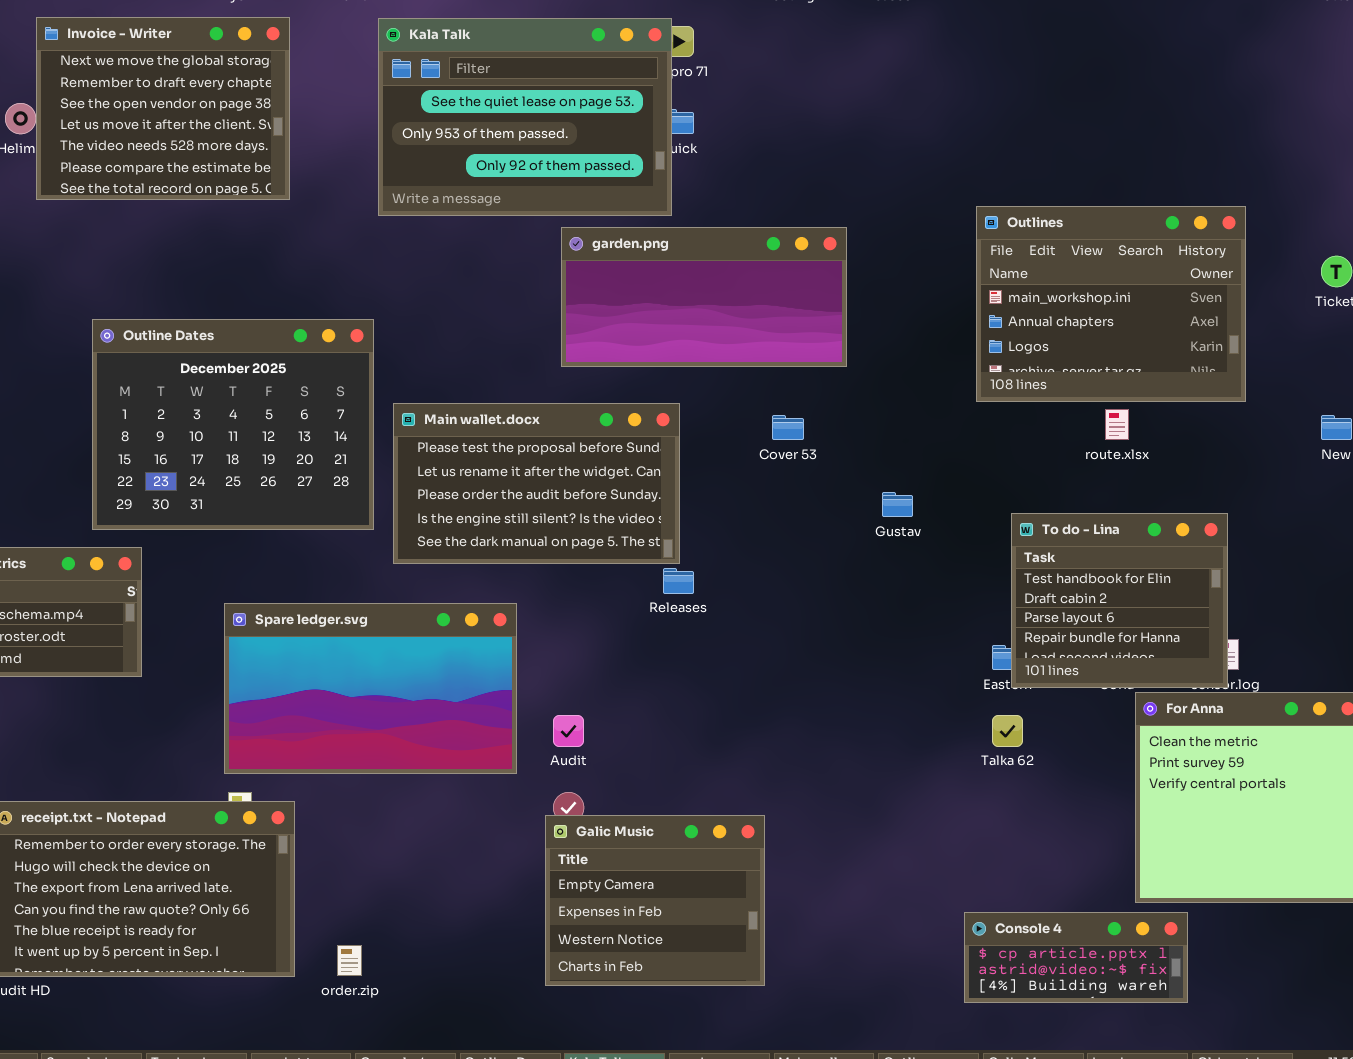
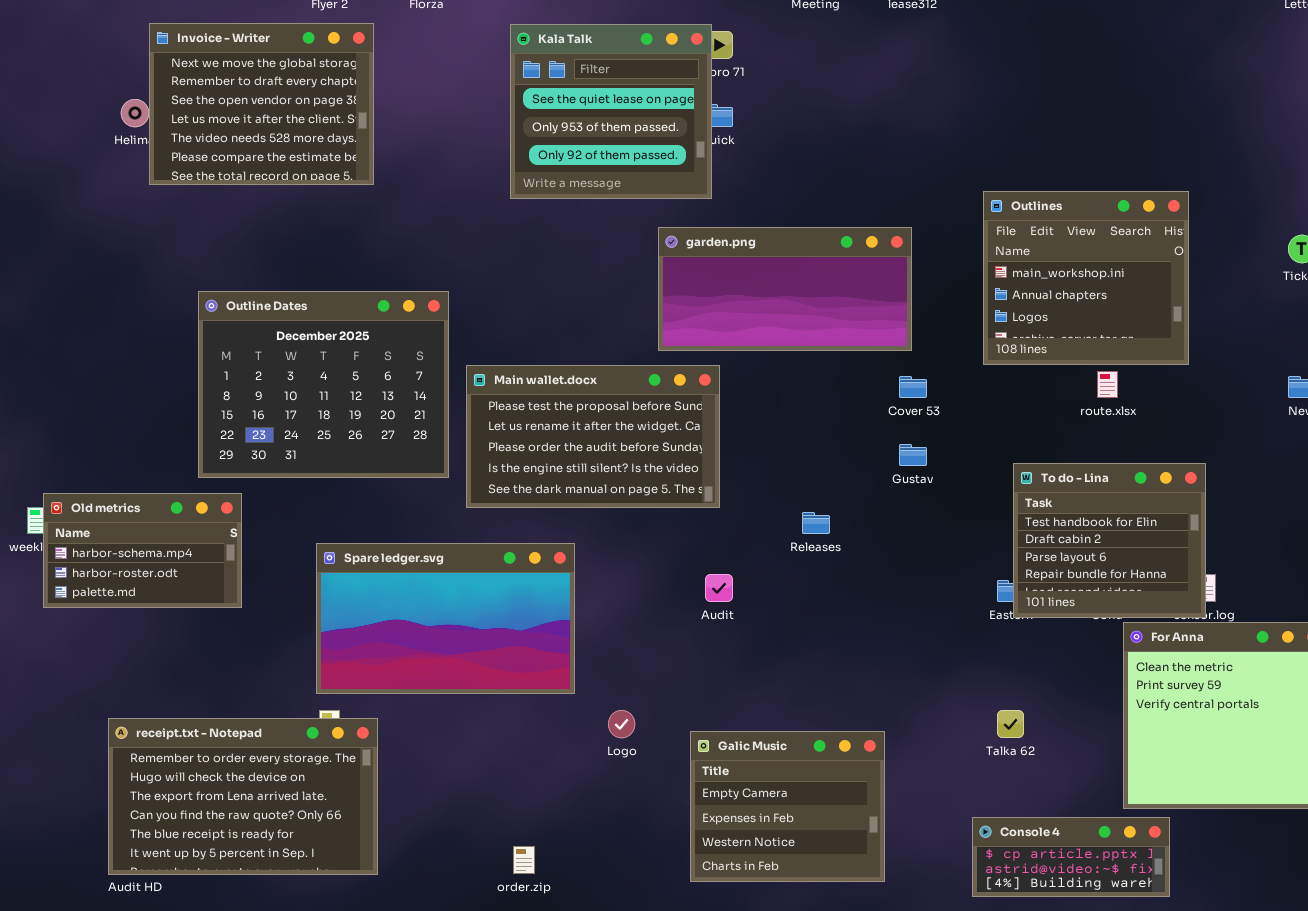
Kala Talk: [378,18,672,216] -> [510,24,712,199], resized
Outlines: [976,206,1246,402] -> [983,191,1189,365], resized
garden.png: [561,227,847,367] -> [658,227,912,351], moved
Cover 53: [772,415,804,440] -> [899,376,927,398], moved
Releases: [663,568,694,594] -> [802,512,830,534], moved
Audit: [553,715,584,747] -> [705,574,733,602], moved
Talka 62: [992,715,1023,747] -> [997,710,1024,738], moved
Galic Music: [545,815,765,986] -> [690,731,885,882], moved
order.zip: [337,945,362,976] -> [513,846,535,874], moved

